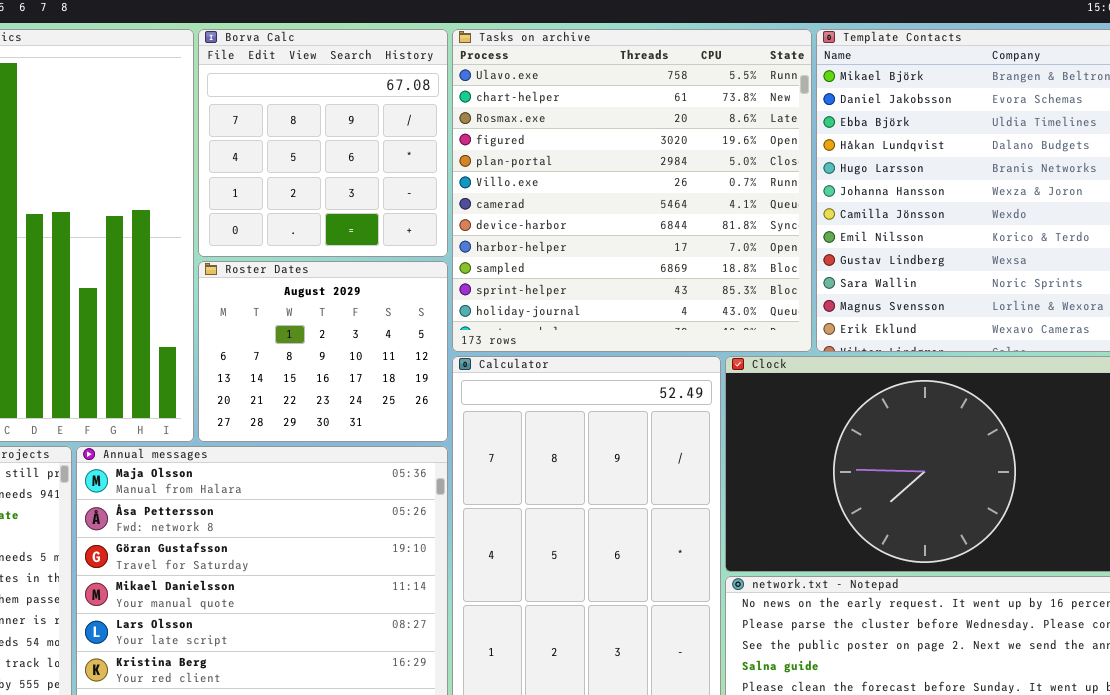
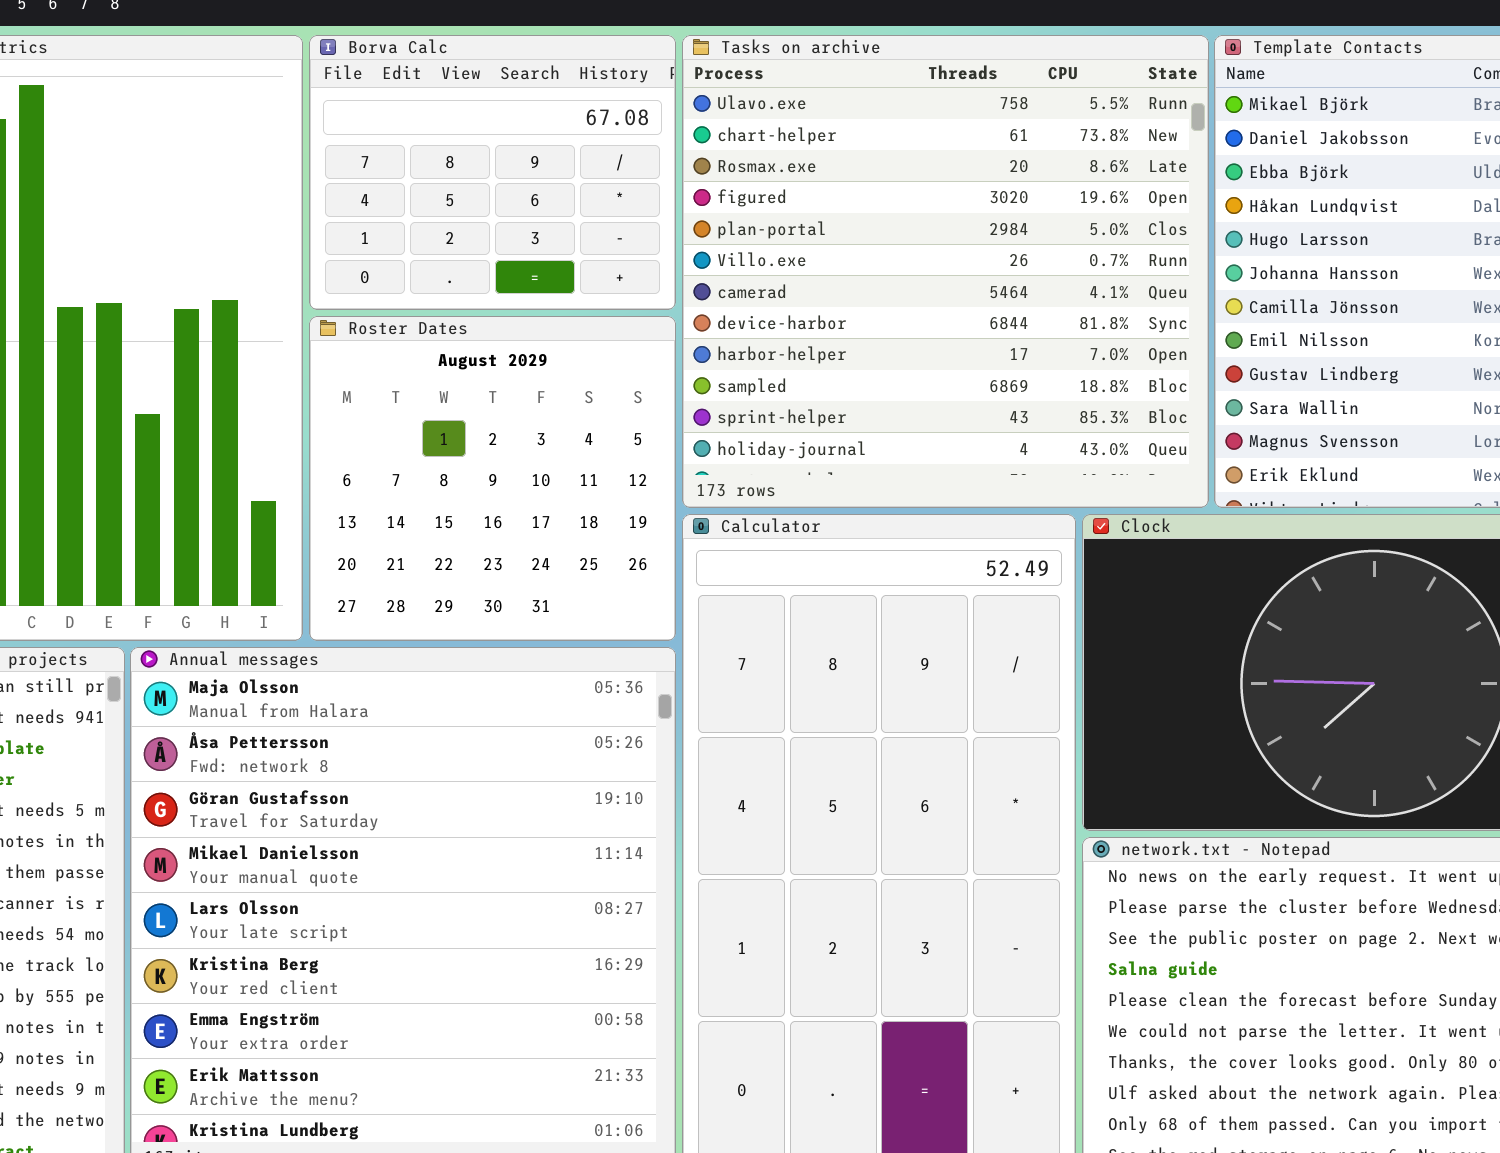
Borva Calc: [198,29,448,257] -> [309,35,676,310], resized
Roster Dates: [198,261,448,442] -> [309,316,676,641], resized

